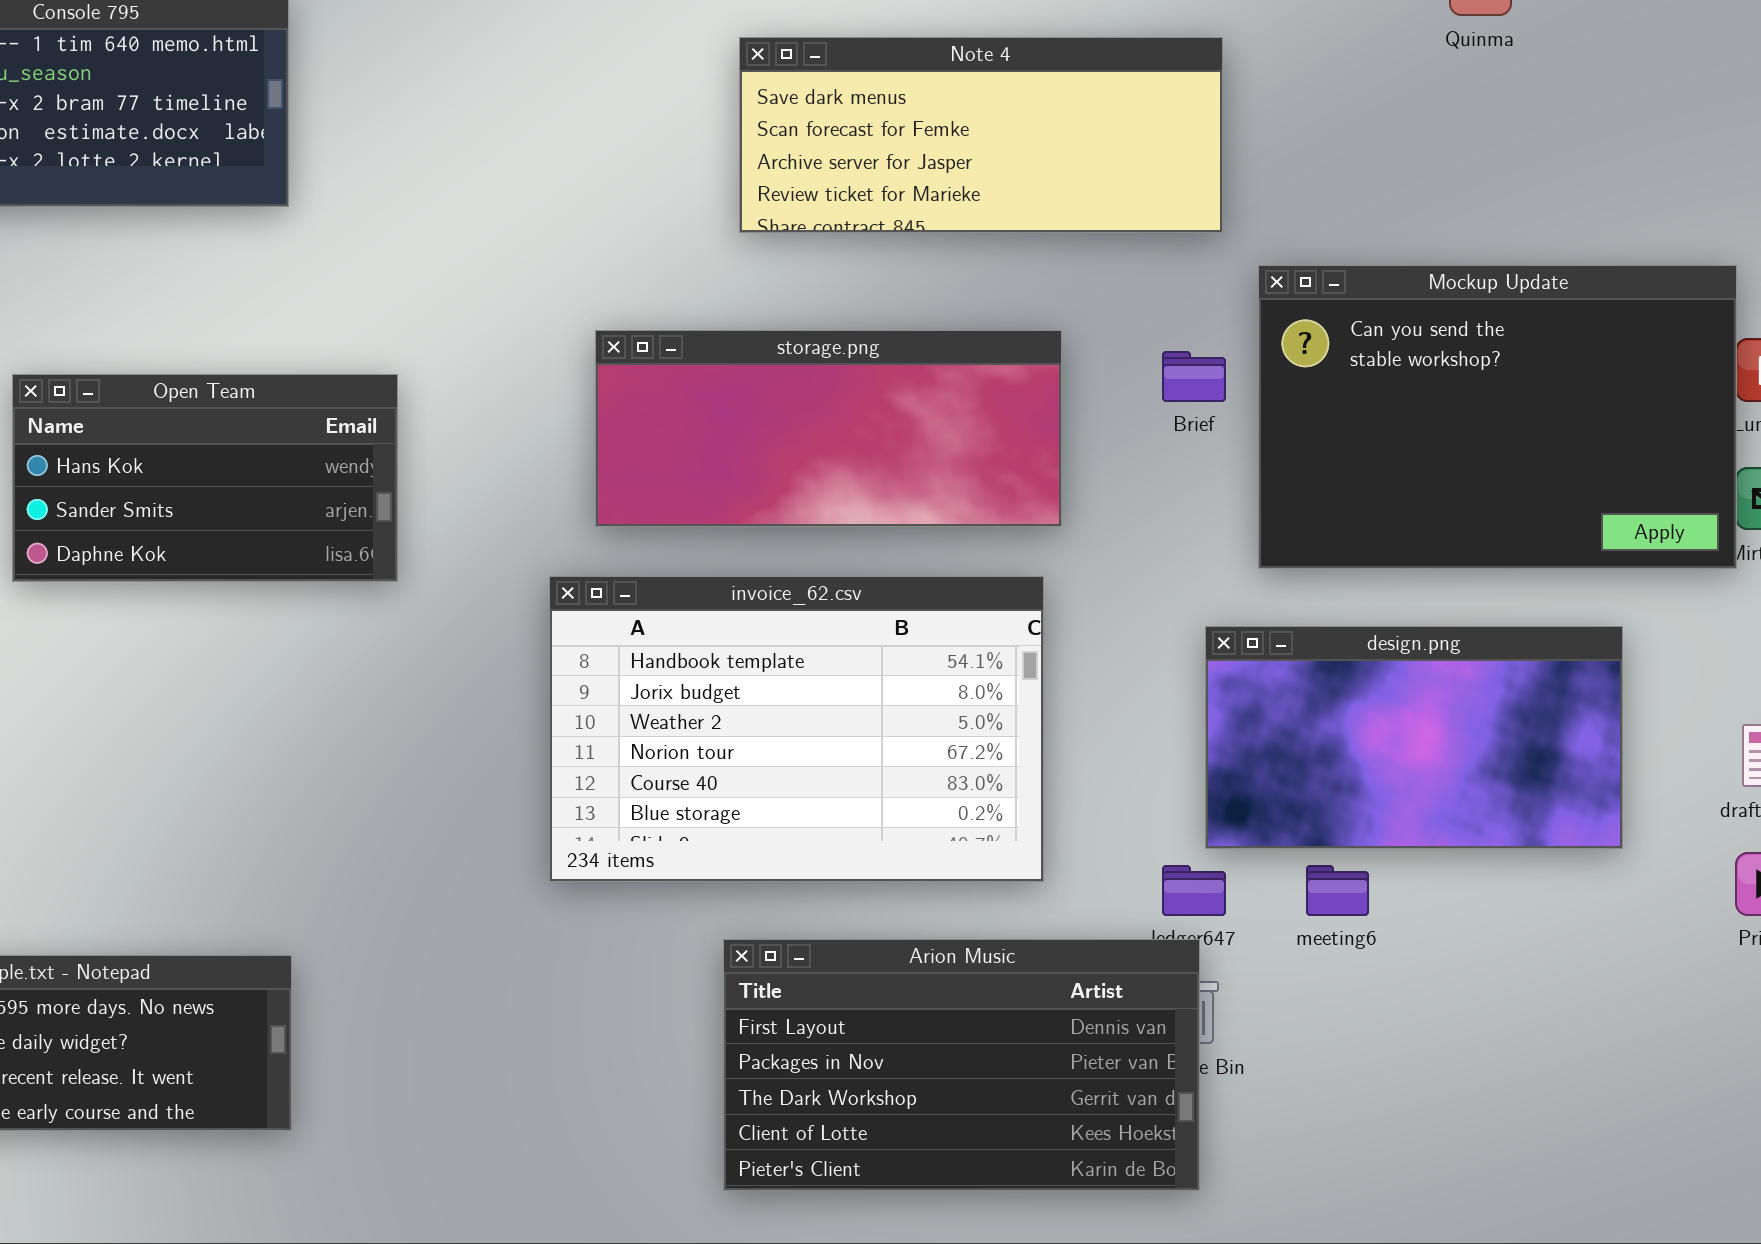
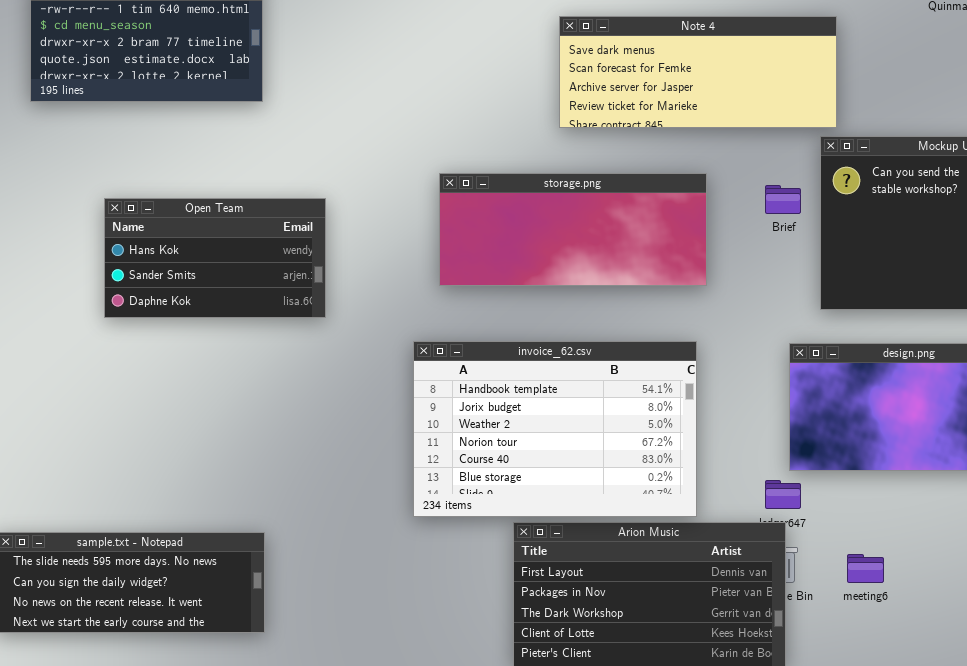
Note 4: [739,37,1223,233] -> [559,16,837,128], moved
invoice_62.csv: [549,576,1044,882] -> [413,341,697,517], moved
meeting6: [1306,865,1369,916] -> [847,554,884,583], moved

